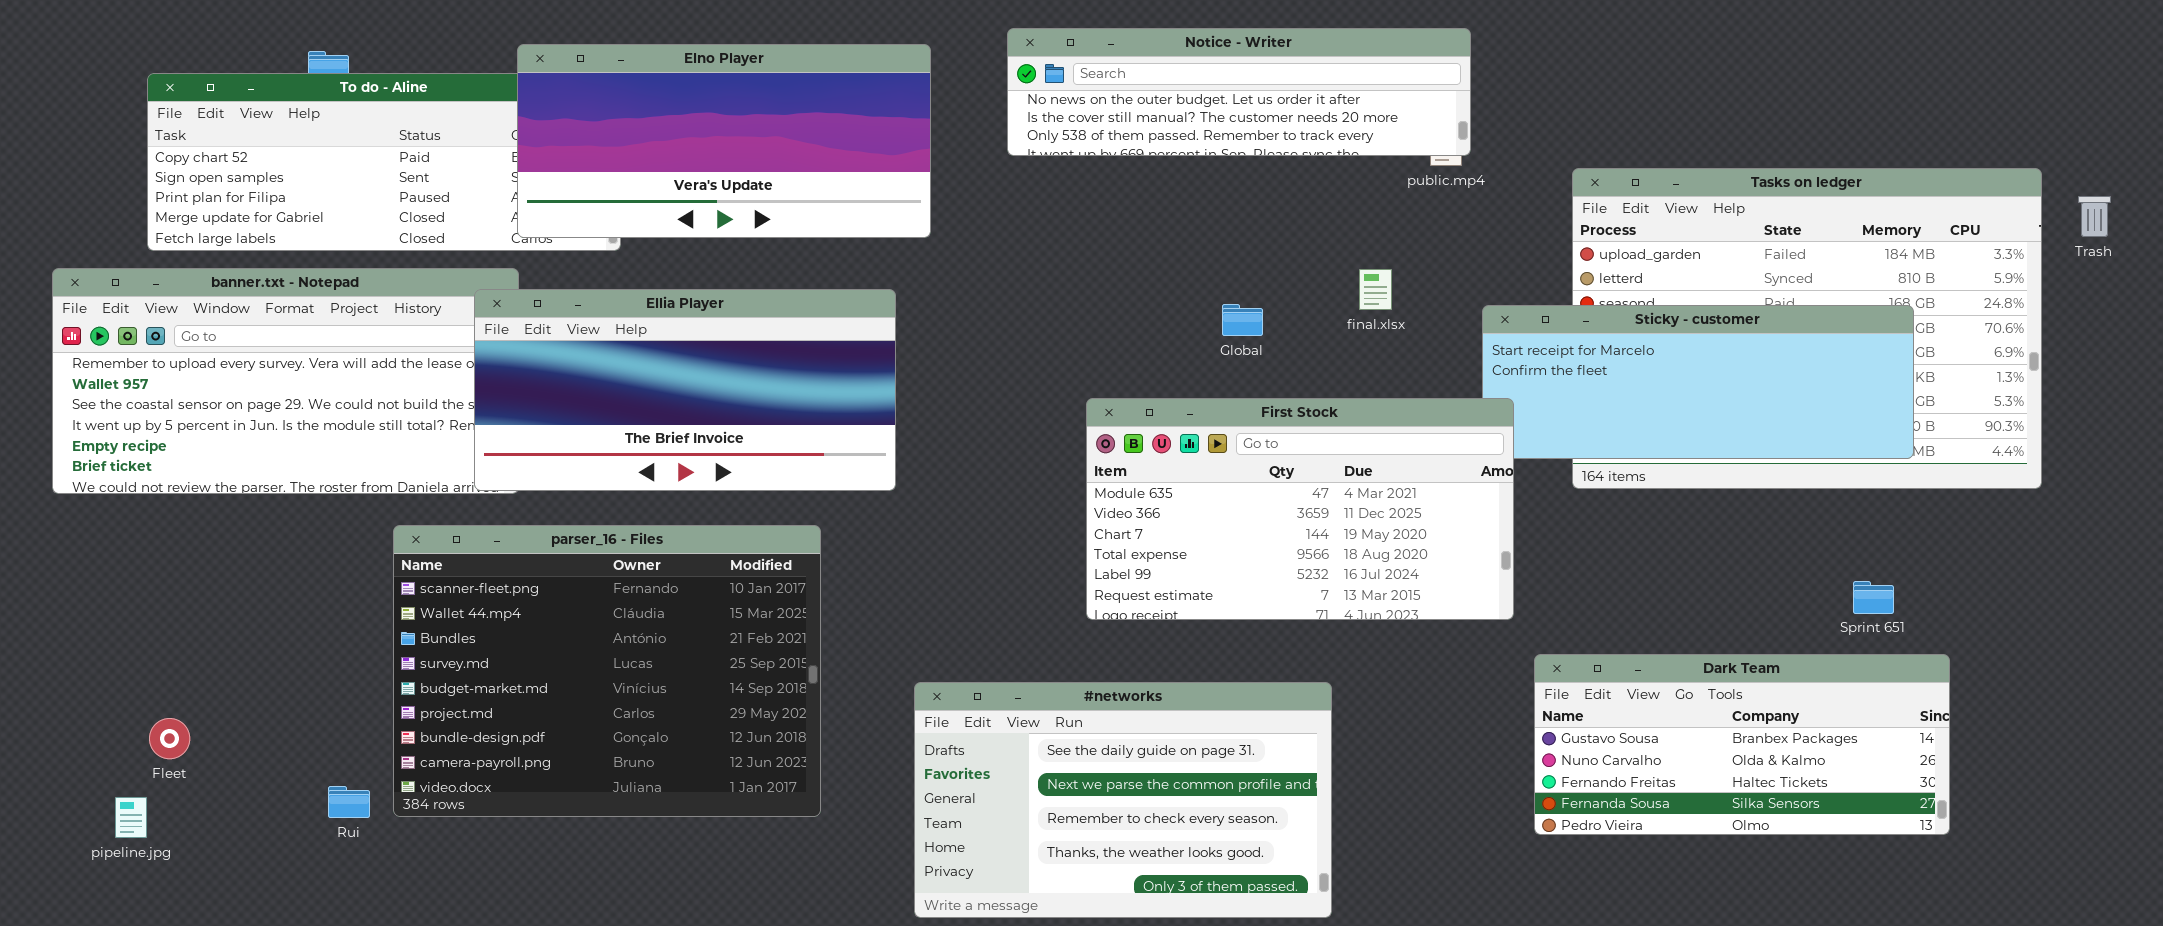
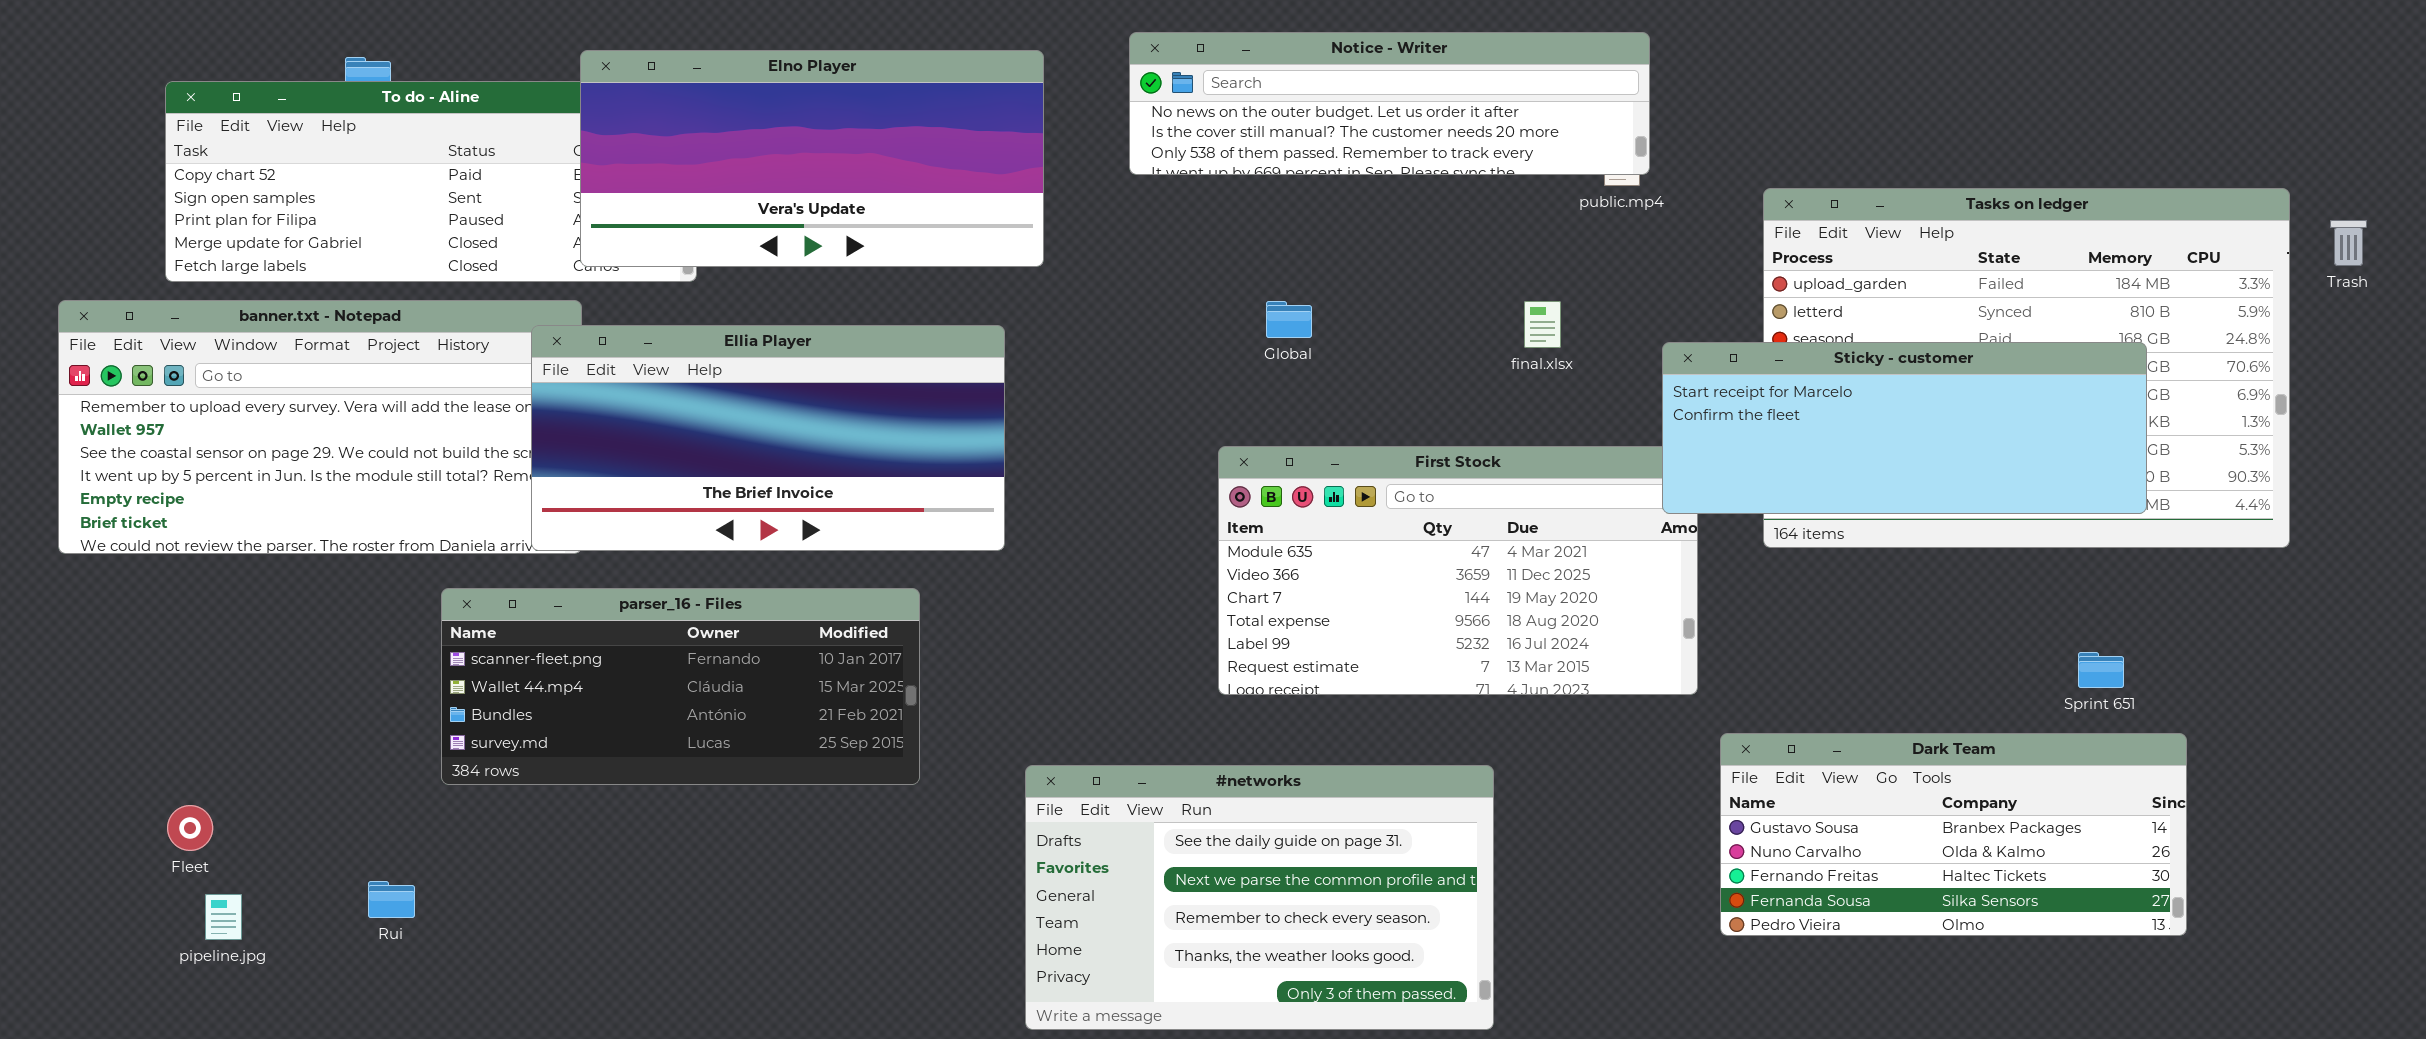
Global: [1222,304,1263,336] -> [1266,301,1312,338], moved
Sticky - customer: [1482,305,1914,459] -> [1662,342,2147,514], raised
parser_16 - Files: [393,525,821,817] -> [441,588,920,785], resized
pipeline.jpg: [115,797,147,838] -> [205,894,242,940], moved

